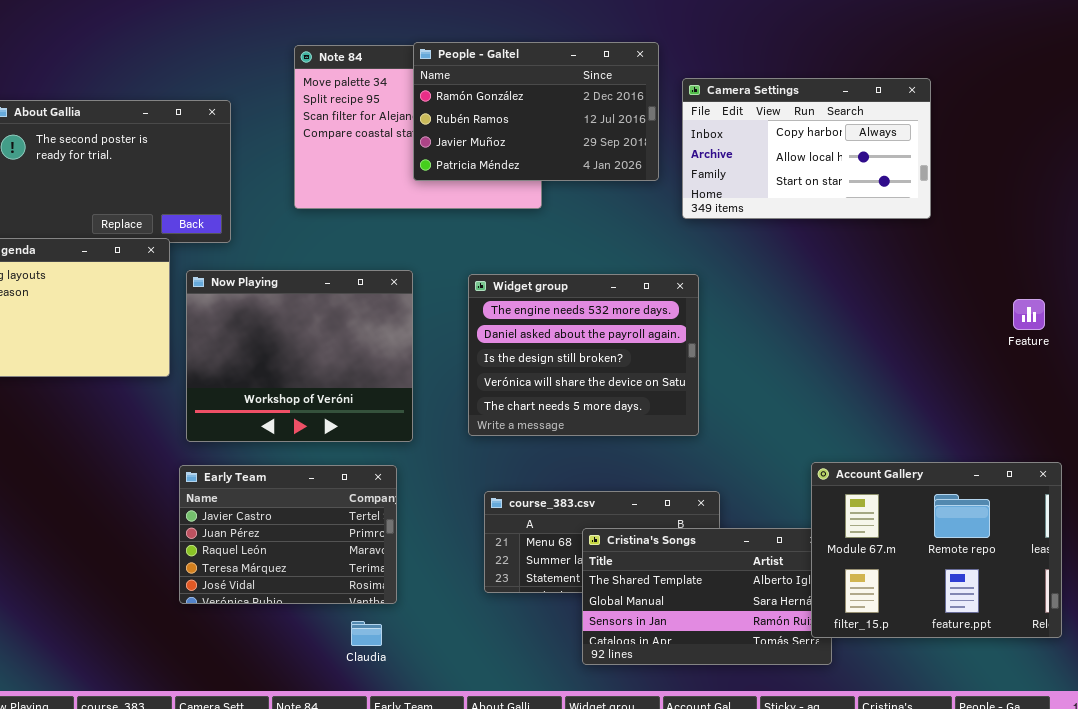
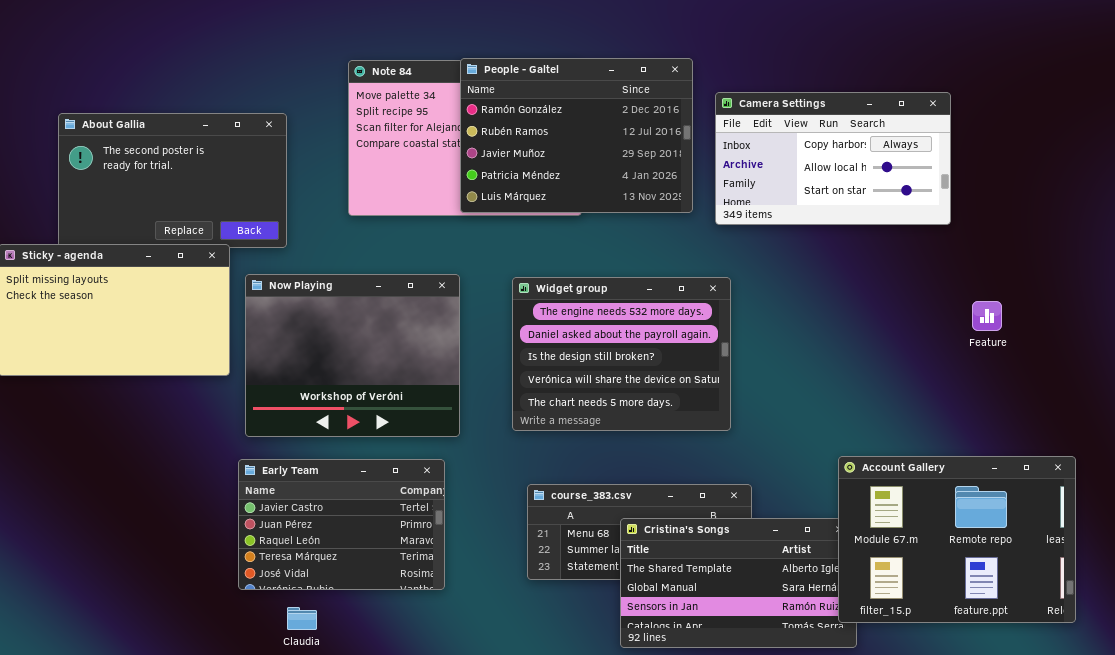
People - Galtel: [413,42,659,181] -> [460,58,693,213], resized
Feature: [1013,299,1045,330] -> [972,301,1002,331], moved
Claudia: [351,621,382,646] -> [287,607,317,630], moved

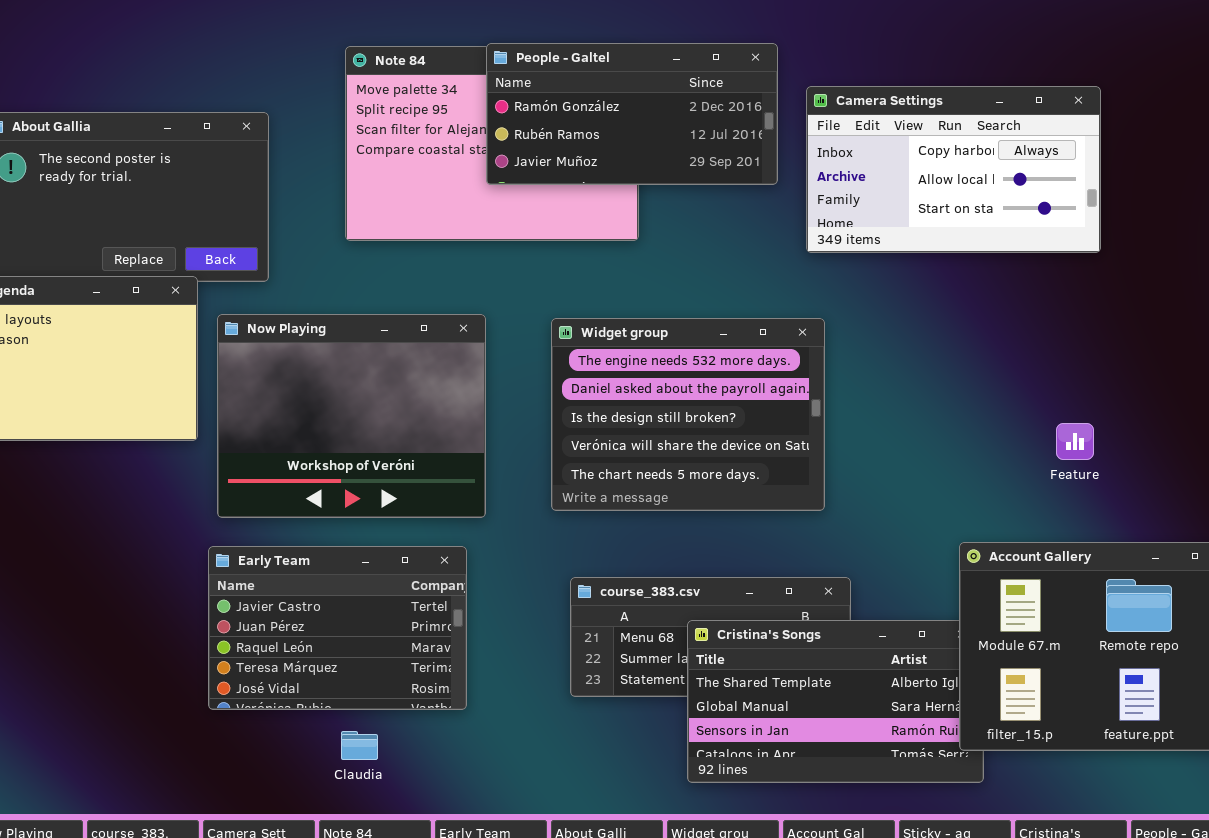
People - Galtel: [460,58,693,213] -> [486,43,778,185], resized
Feature: [972,301,1002,331] -> [1056,423,1094,460], moved
Claudia: [287,607,317,630] -> [341,731,378,760], moved

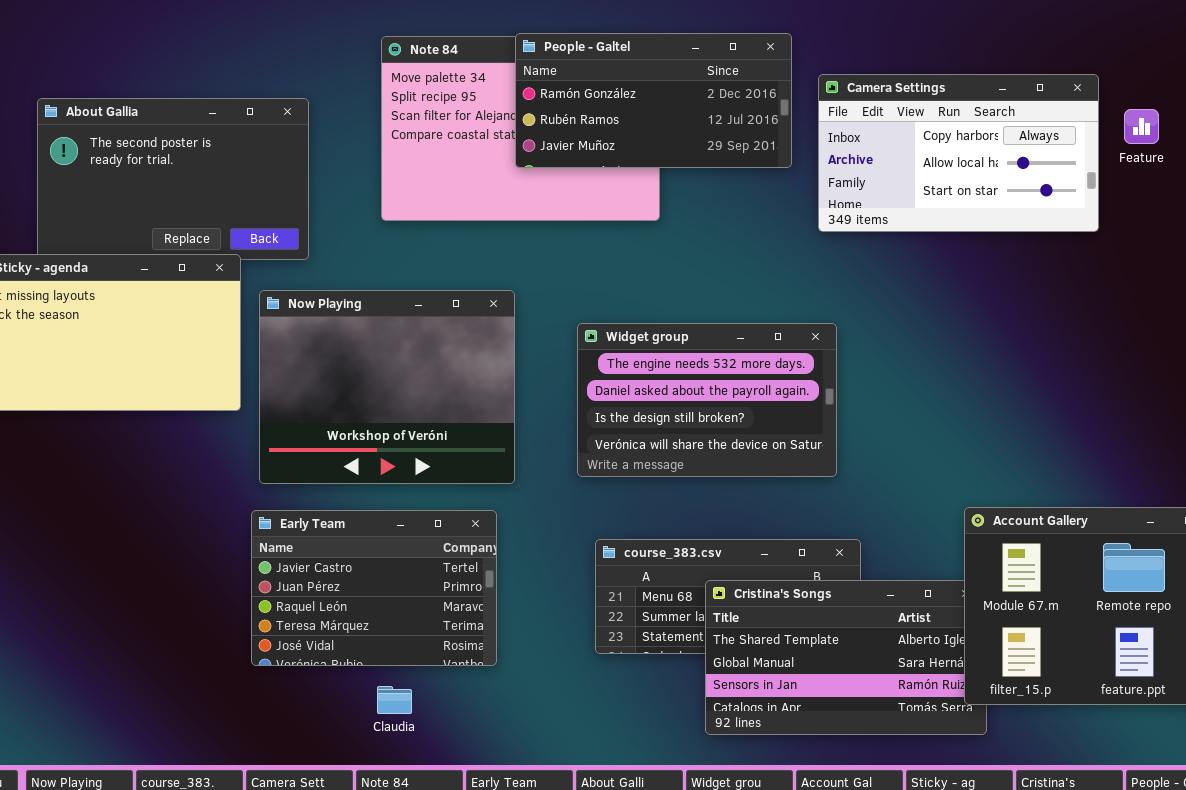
Widget group: [551,318,825,511] -> [577,323,837,477], resized
Feature: [1056,423,1094,460] -> [1124,109,1159,144], moved

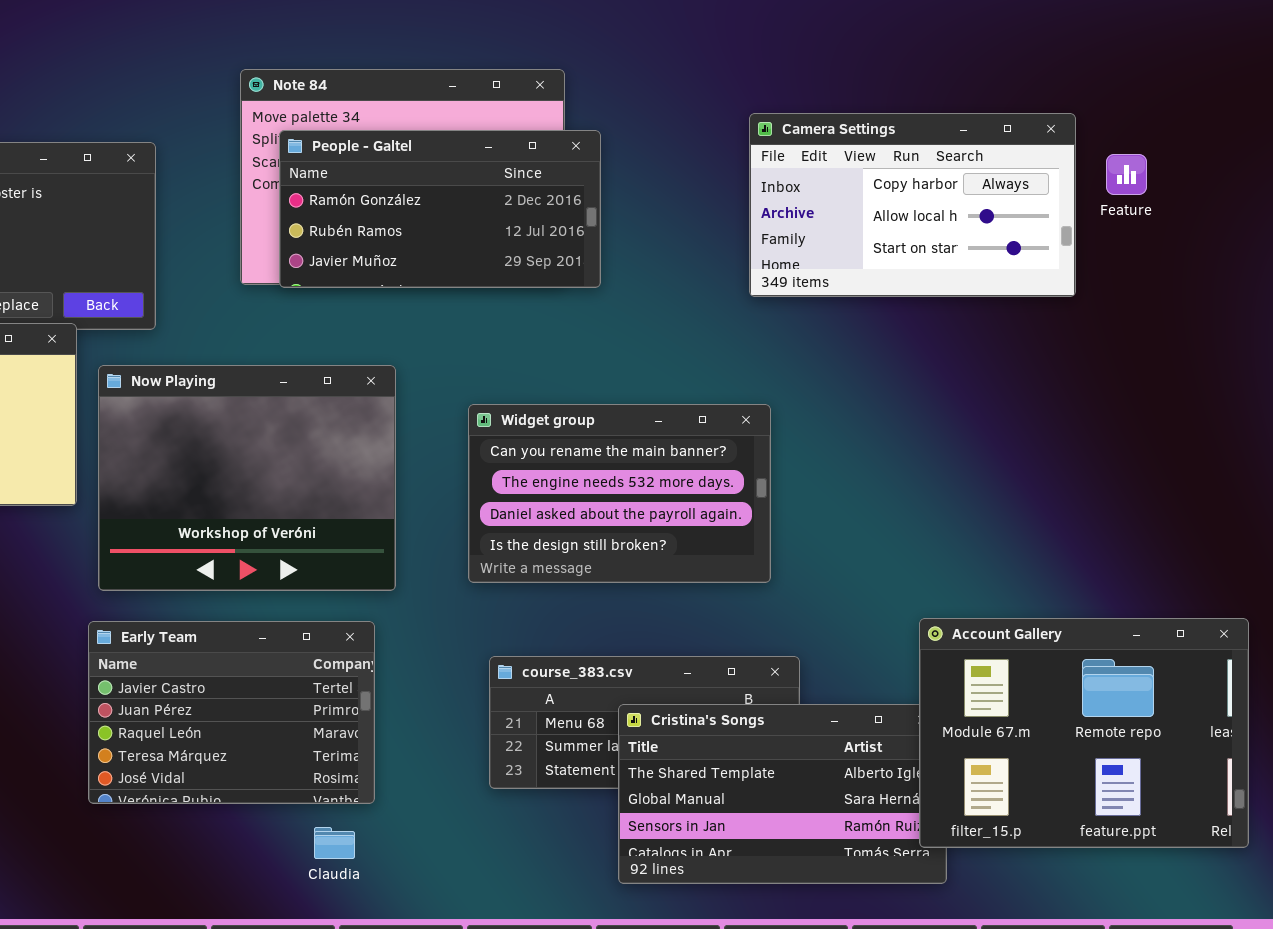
People - Galtel: [515,33,792,168] -> [279,130,601,288], moved
Widget group: [577,323,837,477] -> [468,404,771,583], scrolled up 1 row
Claudia: [377,686,412,714] -> [314,827,355,859], moved

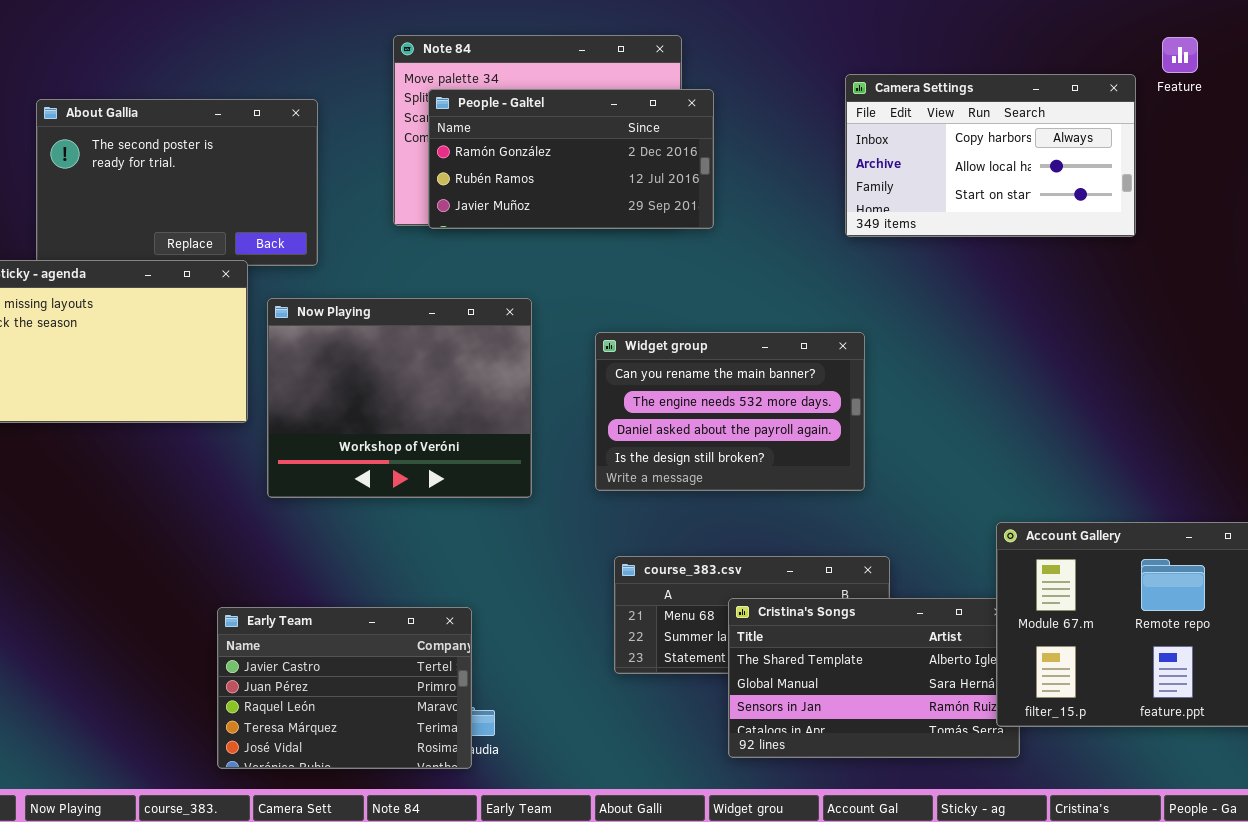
Feature: [1106,154,1147,195] -> [1162,37,1198,73], moved
Early Team: [88,621,375,804] -> [217,607,472,769], moved

